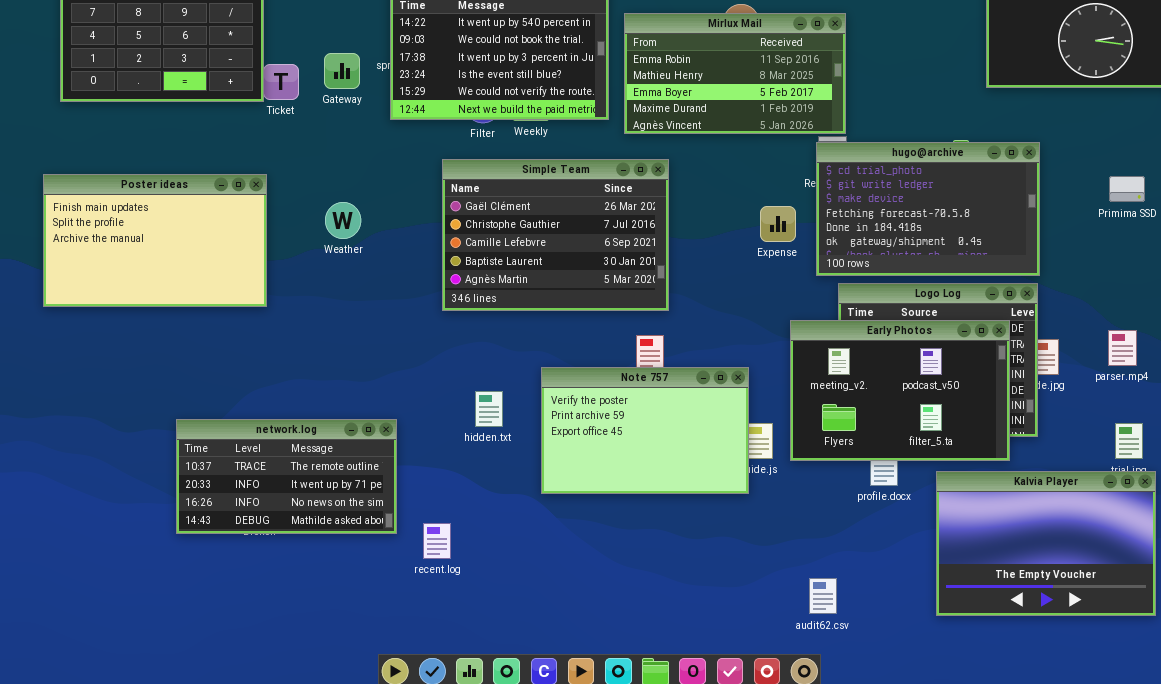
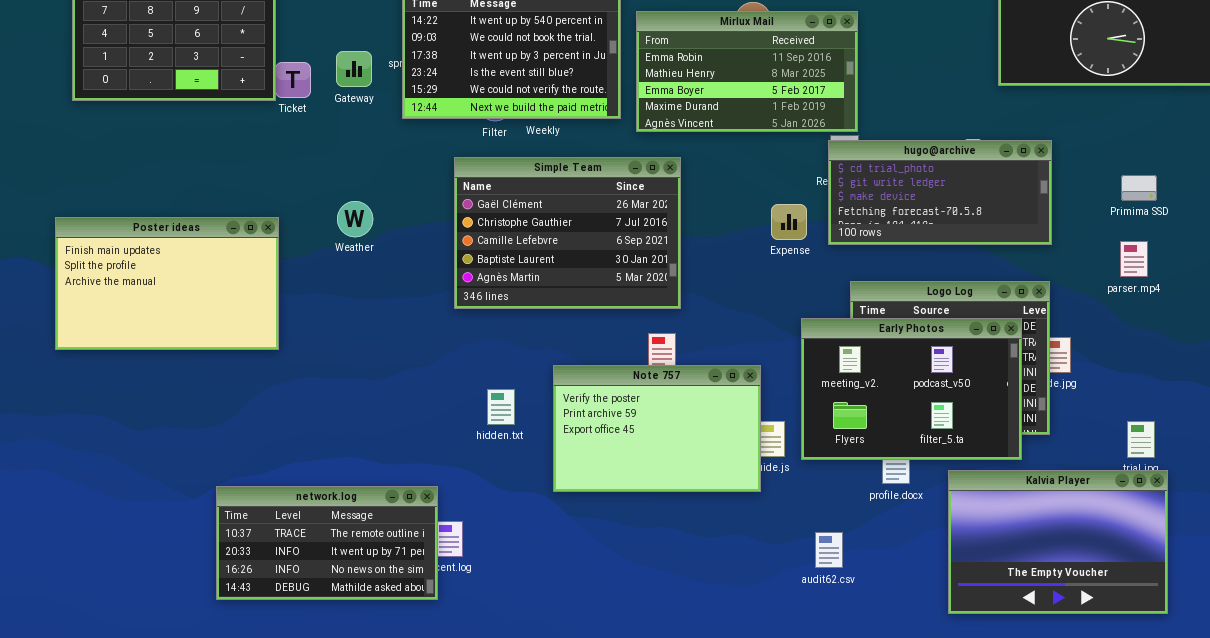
hugo@archive: [816,142,1040,276] -> [828,140,1052,245], resized
Poster ideas: [43,174,267,307] -> [55,217,279,350], moved
parser.mp4: [1108,330,1137,366] -> [1120,241,1148,277], moved
network.log: [176,419,397,534] -> [216,486,438,600], moved
audit62.csv: [809,578,837,614] -> [815,532,843,568], moved

